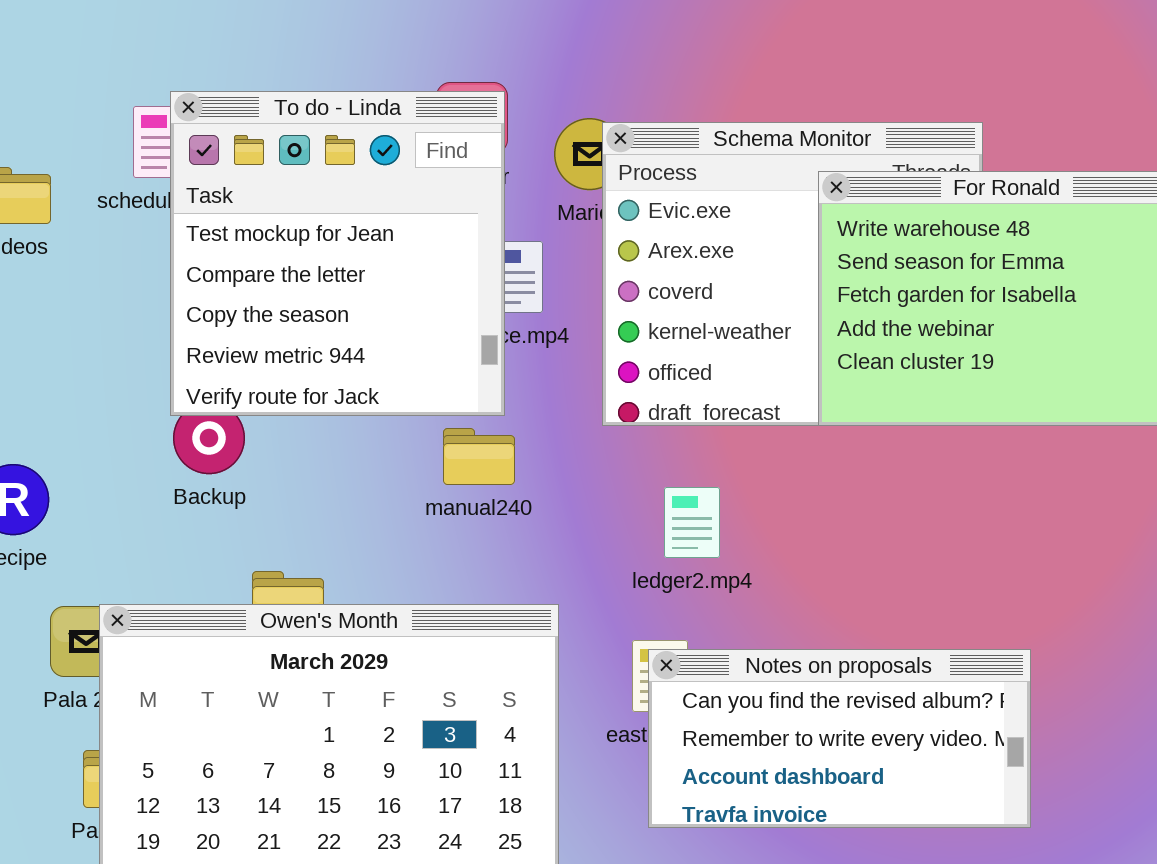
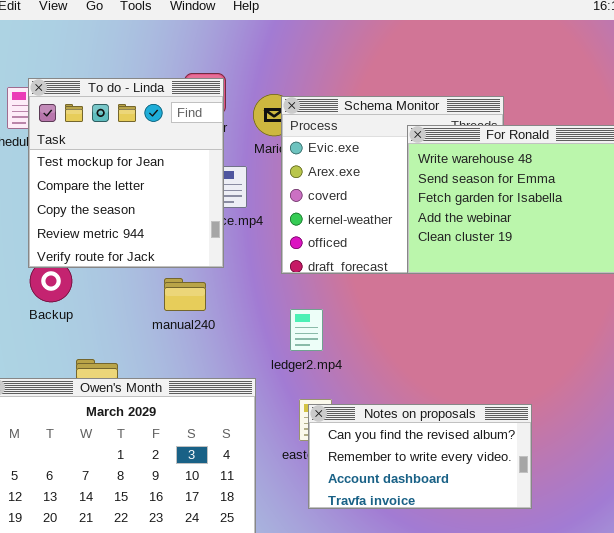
manual240: [443,428,515,485] -> [164,278,206,311], moved
ledger2.mp4: [664,487,720,558] -> [290,309,323,351], moved

